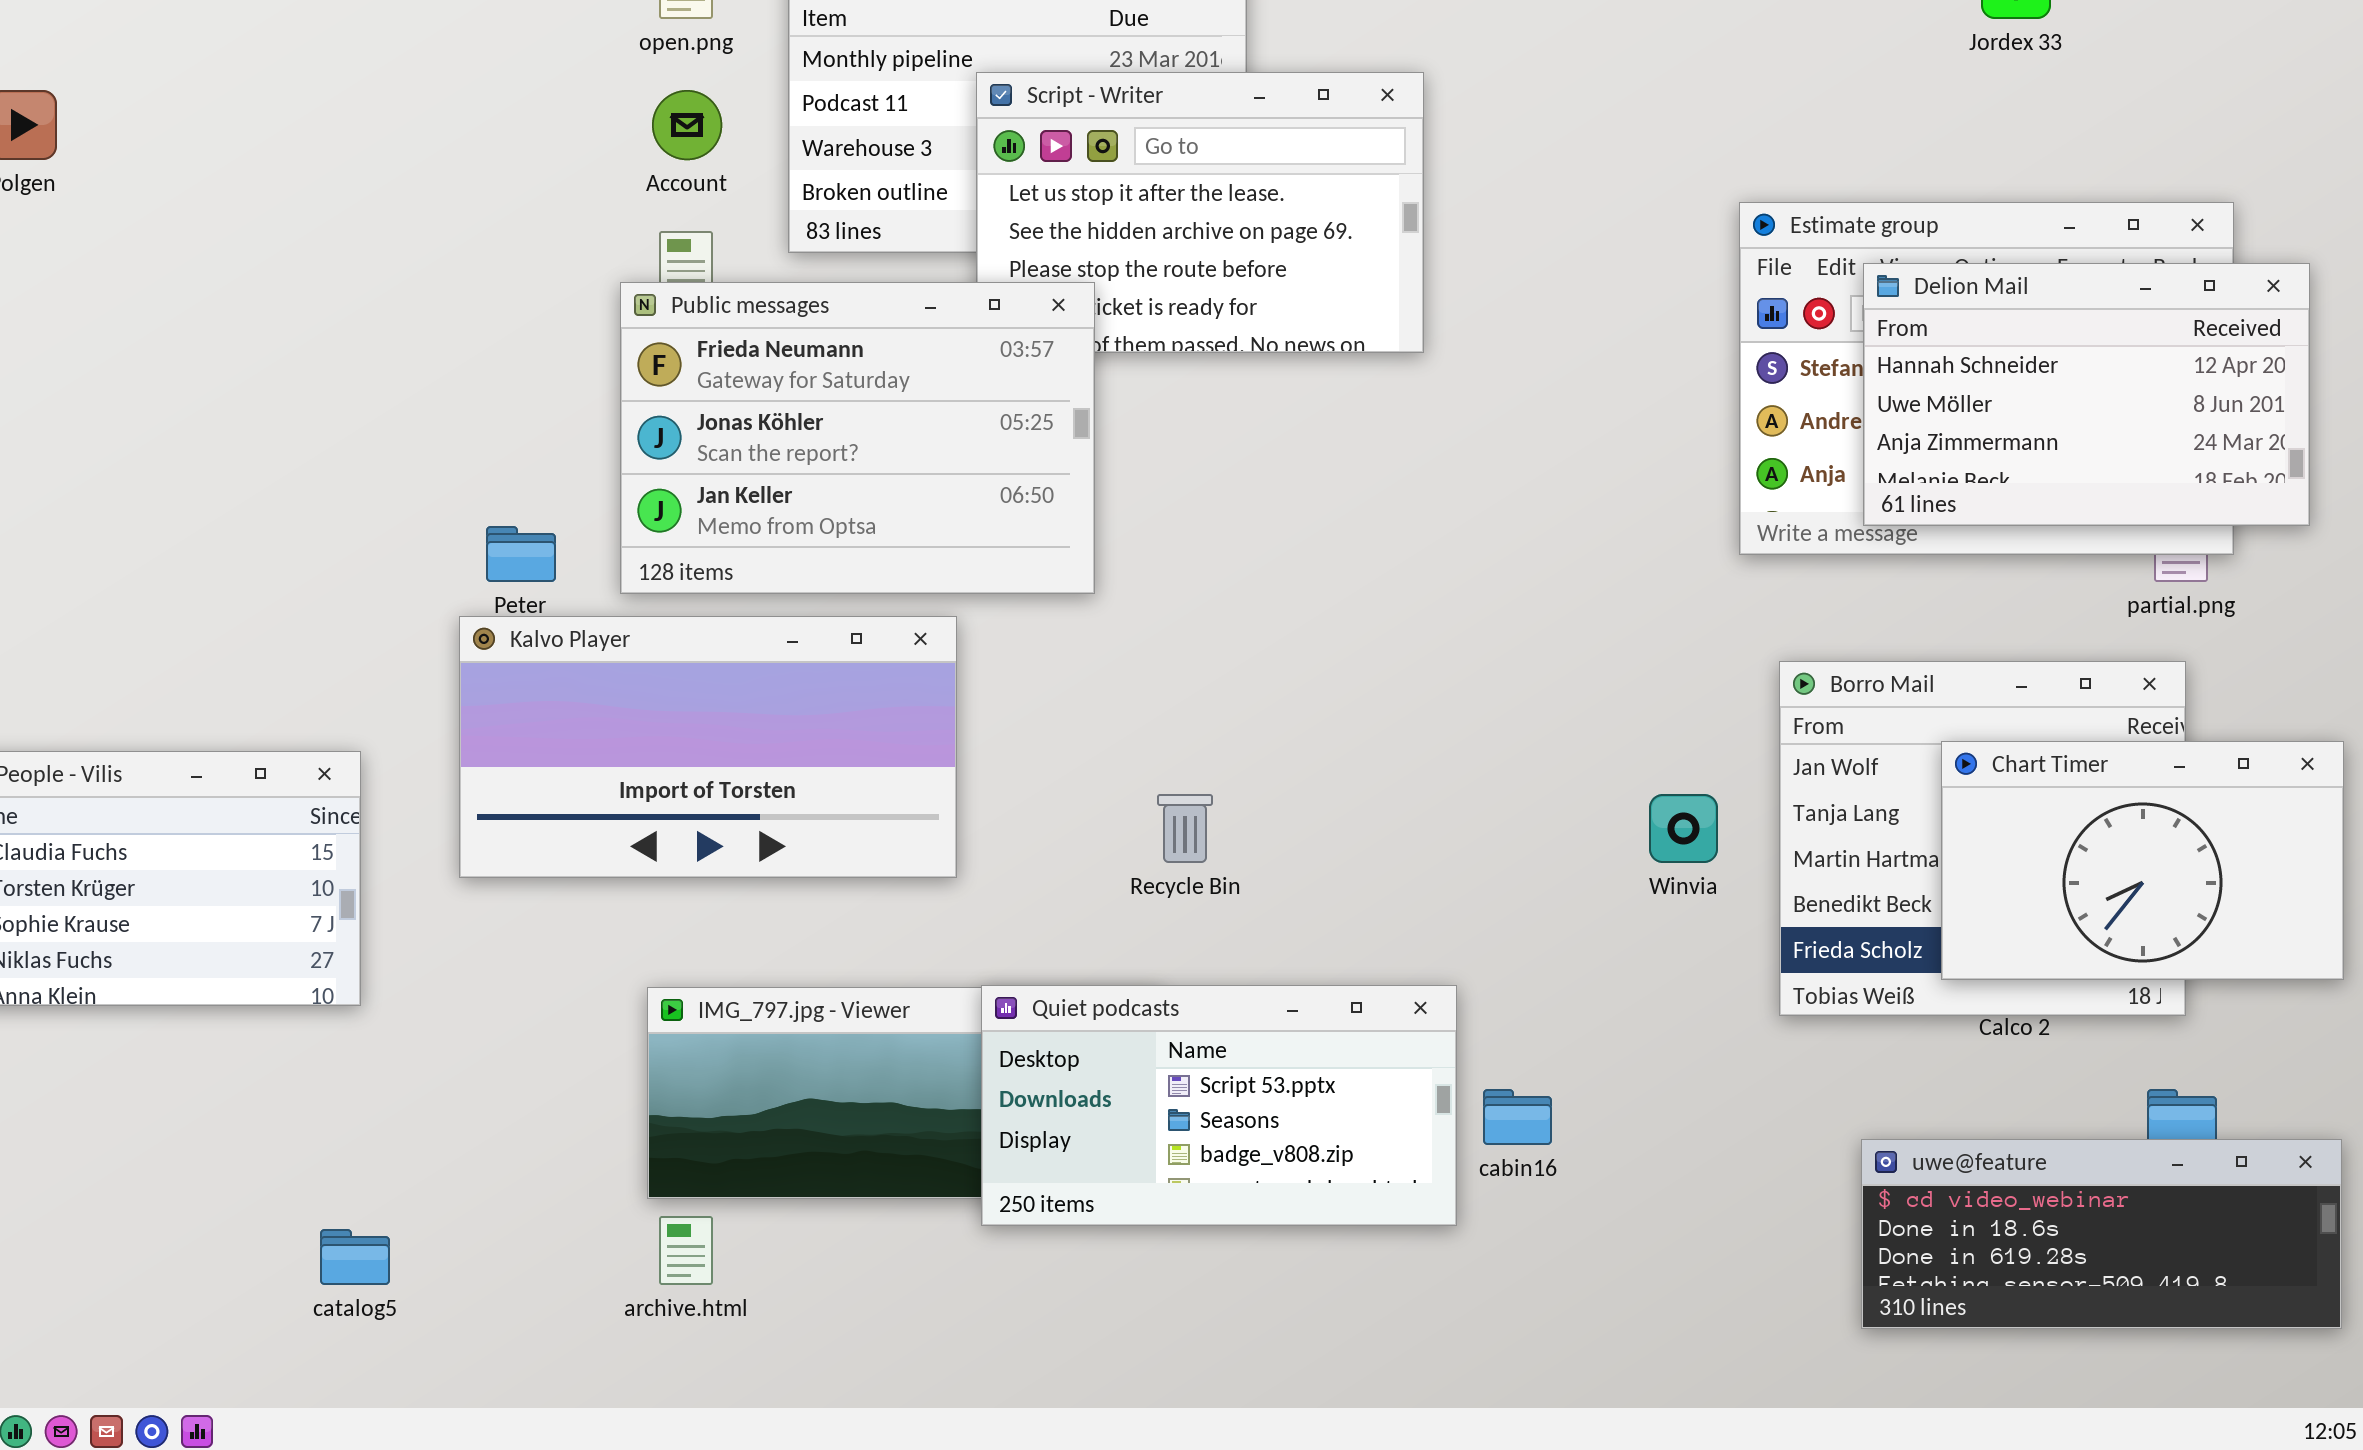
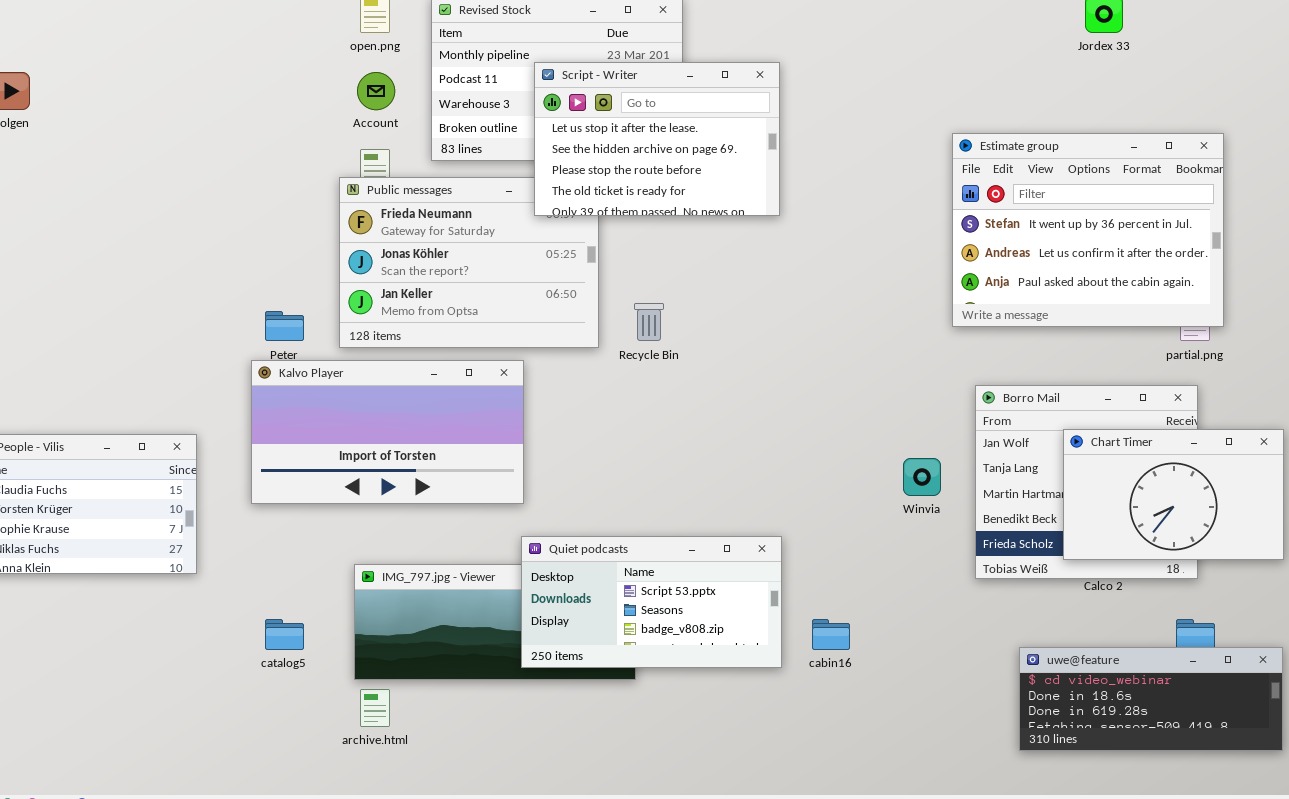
Script - Writer: [976,72,1424,353] -> [534,62,780,216], raised
Delion Mail: [1863,263,2310,526] -> none, closed
Recycle Bin: [1157,794,1213,863] -> [634,303,664,341], moved
Quiet podcasts: [981,985,1457,1226] -> [521,536,782,668], moved
catalog5: [320,1229,390,1285] -> [265,619,304,650], moved

